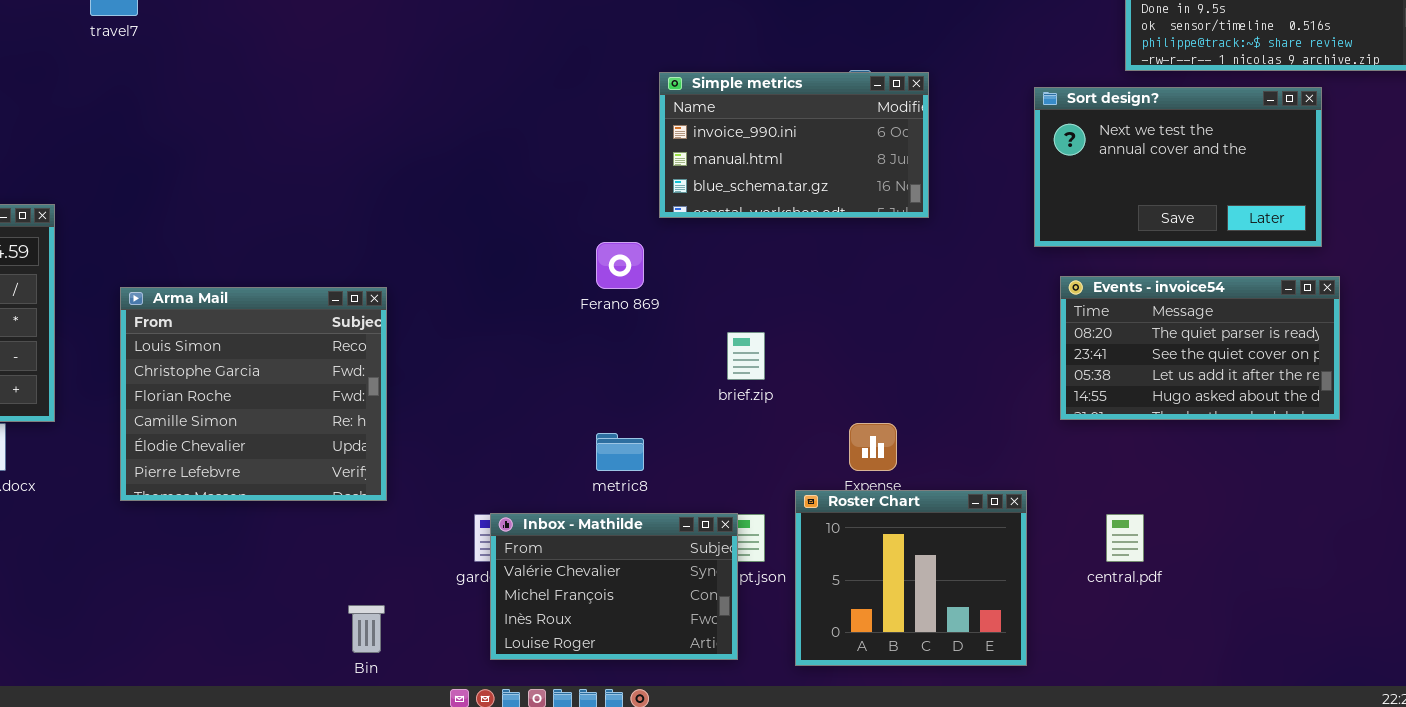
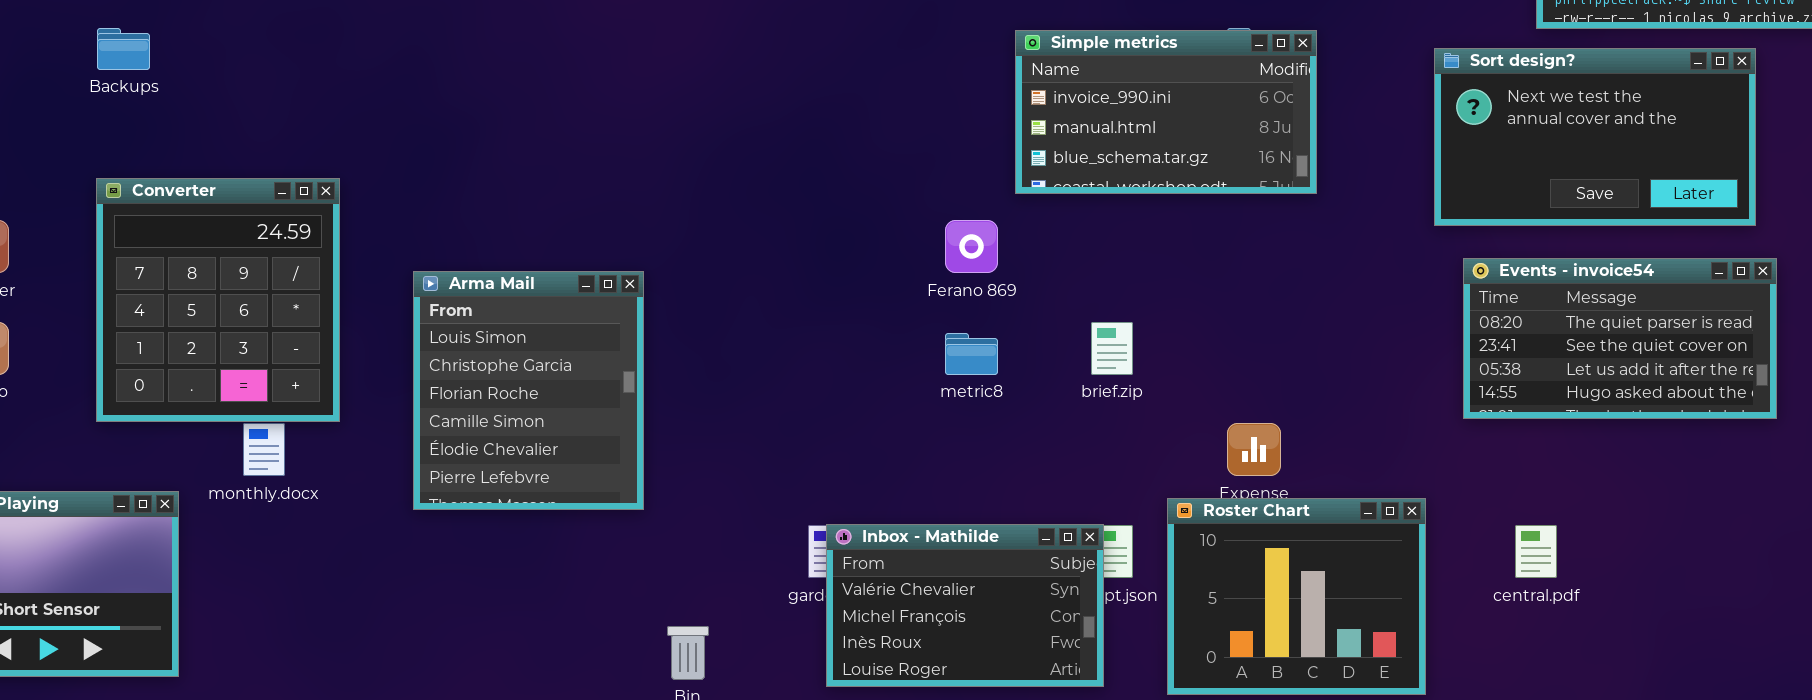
Arma Mail: [120,287,387,501] -> [413,271,644,510], resized
metric8: [596,433,644,471] -> [945,333,998,375], moved

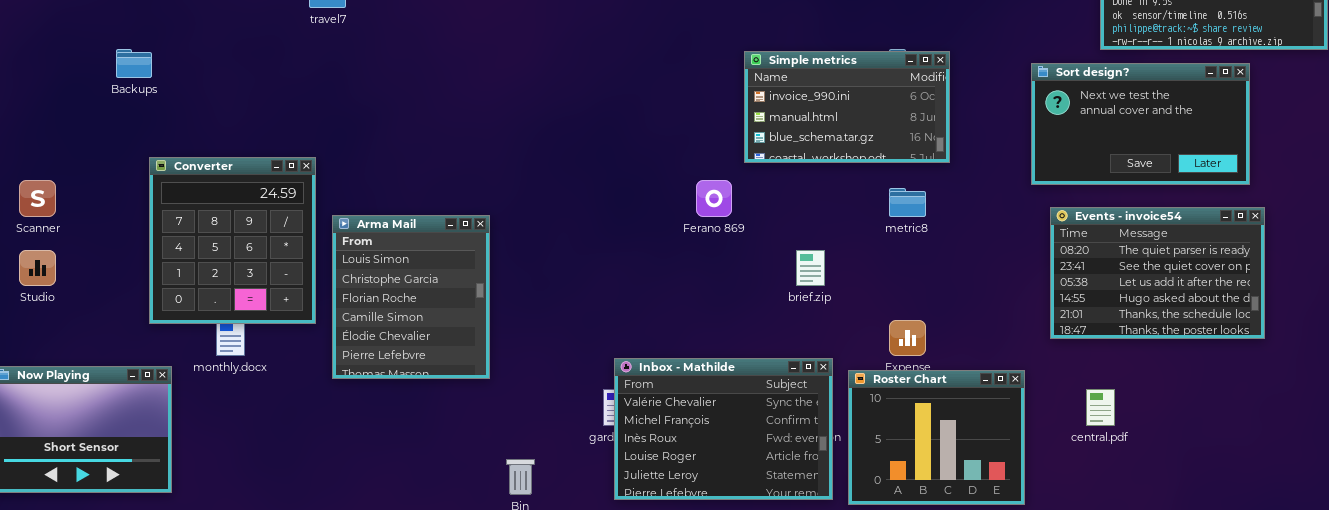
Converter: [96,178,340,422] -> [149,157,316,324], moved
Events - invoice54: [1463,258,1777,419] -> [1050,207,1265,339], resized
metric8: [945,333,998,375] -> [889,188,926,217], moved
Inbox - Mathilde: [826,524,1104,687] -> [614,358,833,500], resized

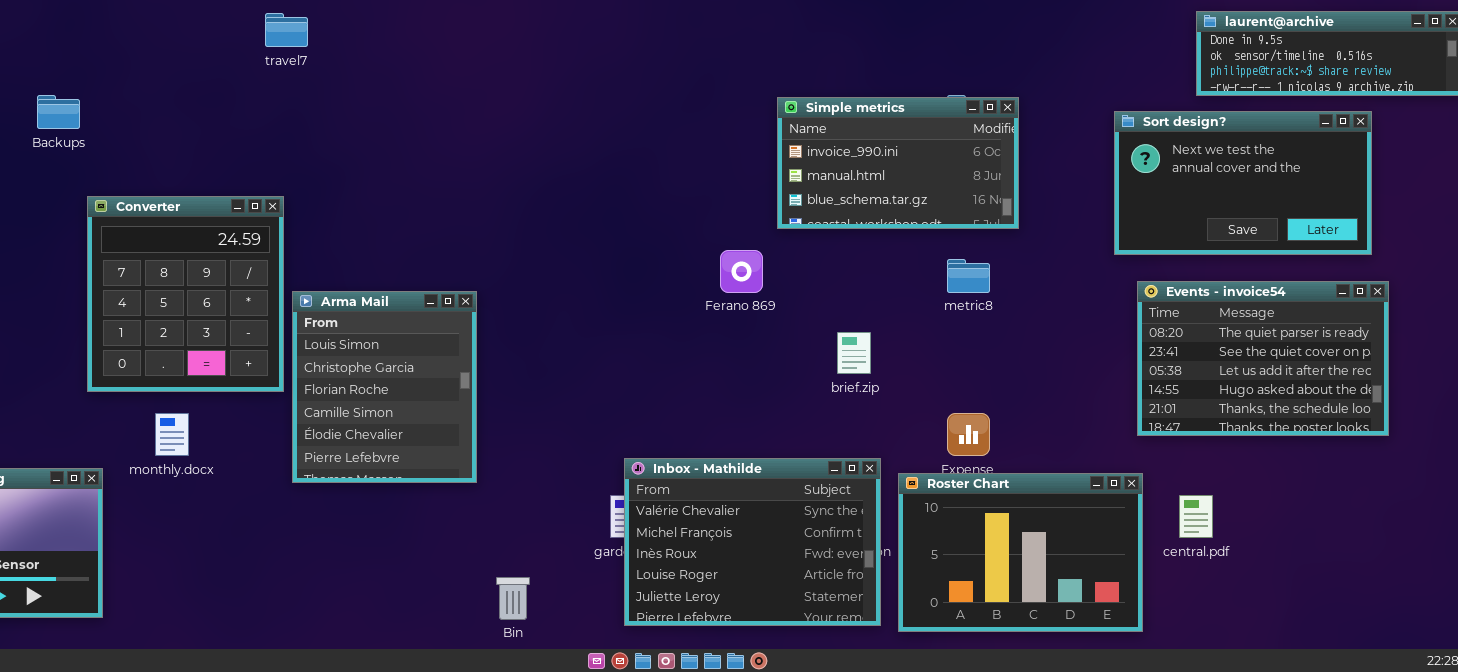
Converter: [149,157,316,324] -> [87,196,284,392], moved
Roster Chart: [848,370,1025,505] -> [898,473,1143,632], resized

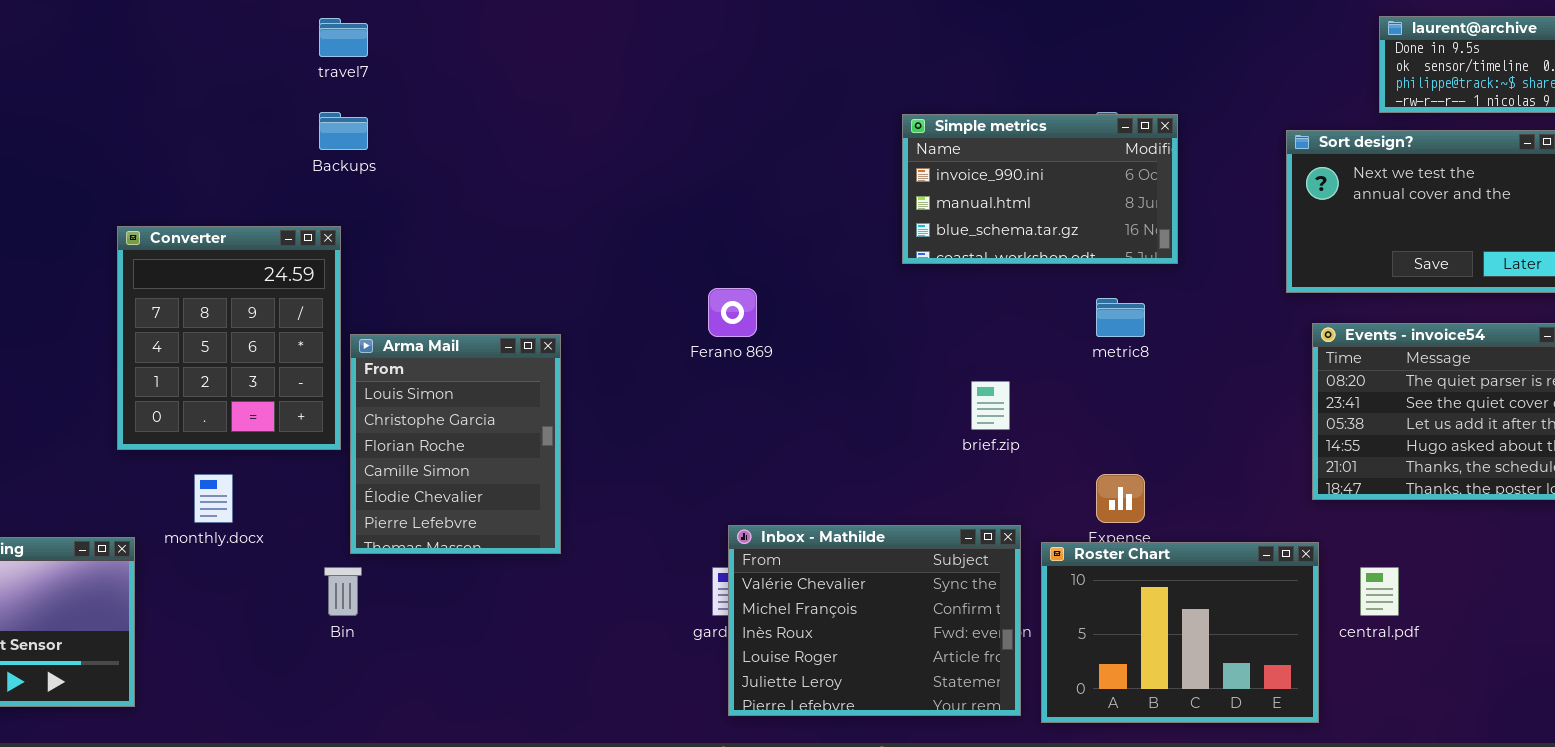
Backups: [37,95,80,129] -> [319,112,368,150], moved
Ferano 869: [720,250,763,293] -> [708,288,757,337], moved
Bin: [496,577,530,620] -> [324,567,362,616], moved

